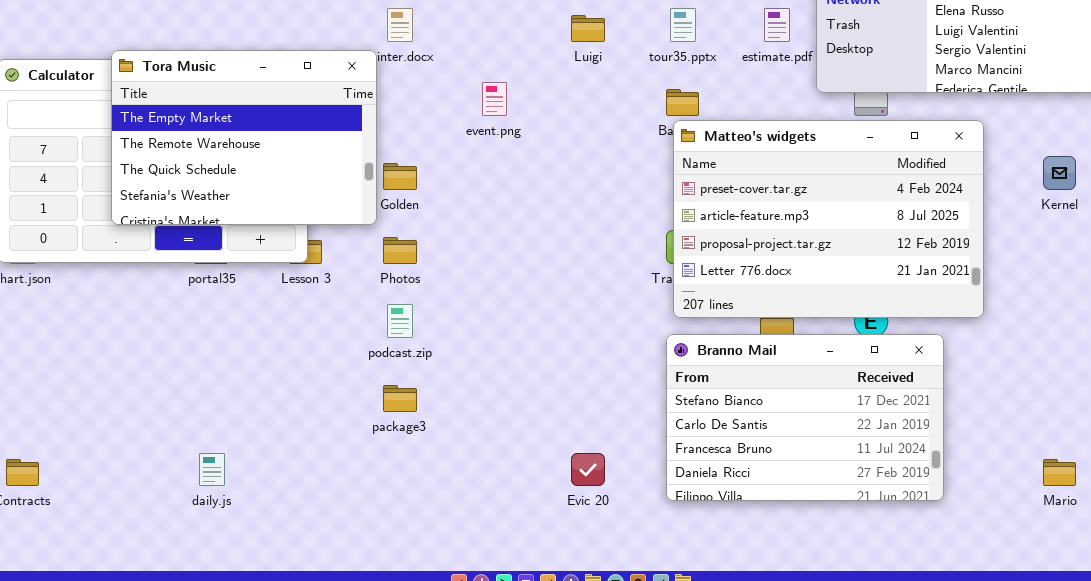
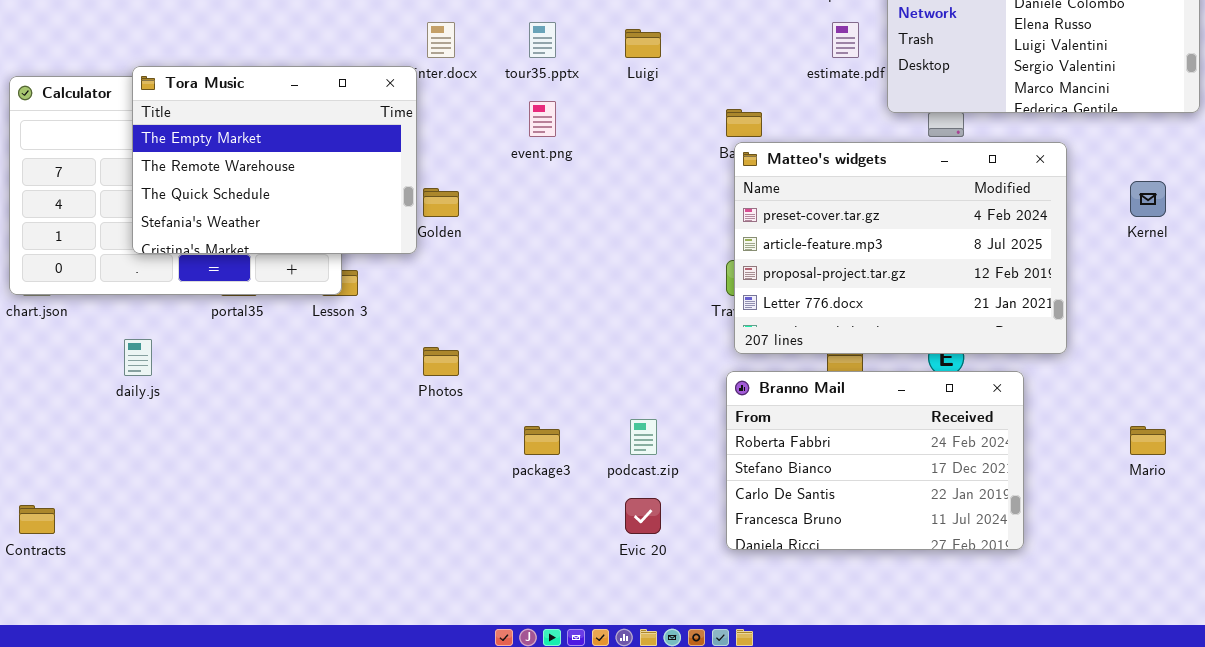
tour35.pptx: [670,8,696,42] -> [529,22,556,58], moved
Photos: [383,237,417,264] -> [423,347,459,376], moved
podcast.zip: [387,304,413,338] -> [630,419,657,455], moved
Branno Mail: [666,334,944,501] -> [726,371,1024,550], scrolled up 1 row
package3: [383,385,417,412] -> [524,426,560,455], moved
daily.js: [199,453,225,486] -> [124,339,152,376], moved
Mario: [1043,459,1076,486] -> [1130,426,1166,455], moved

